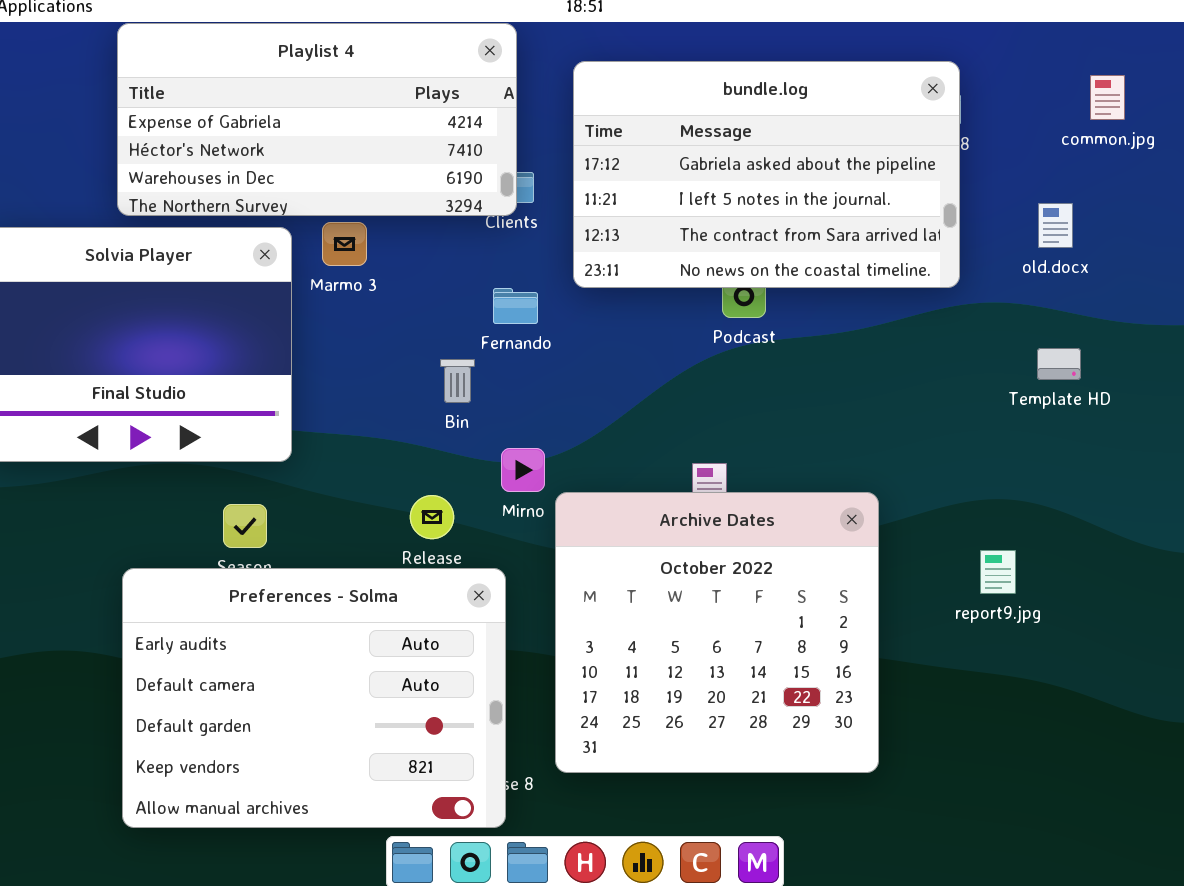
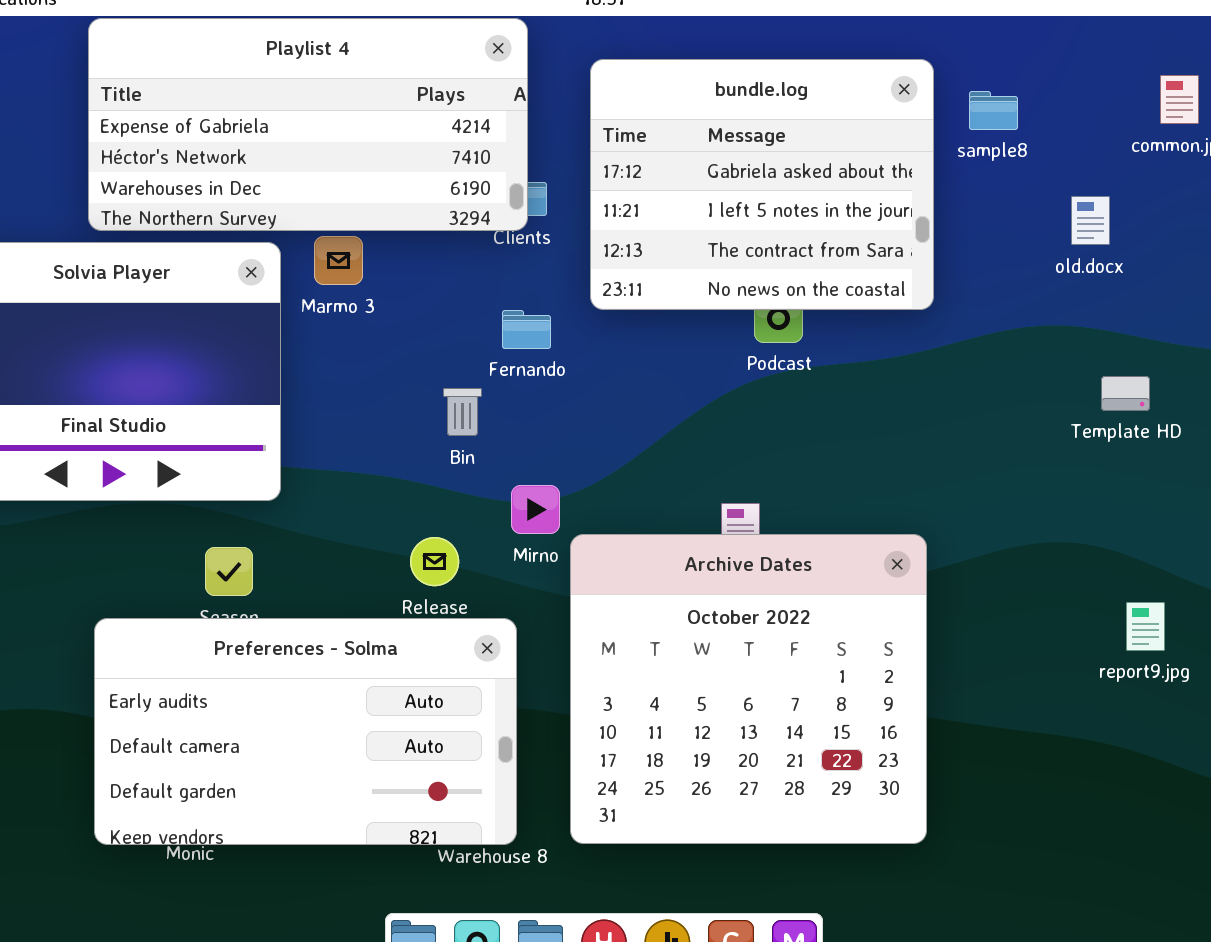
bundle.log: [573,61,960,288] -> [590,59,934,310], resized
old.docx: [1038,203,1073,248] -> [1071,196,1110,245], moved
report9.jpg: [980,550,1016,594] -> [1126,602,1165,651], moved
Preferences - Solma: [122,568,506,828] -> [94,618,517,845], resized

